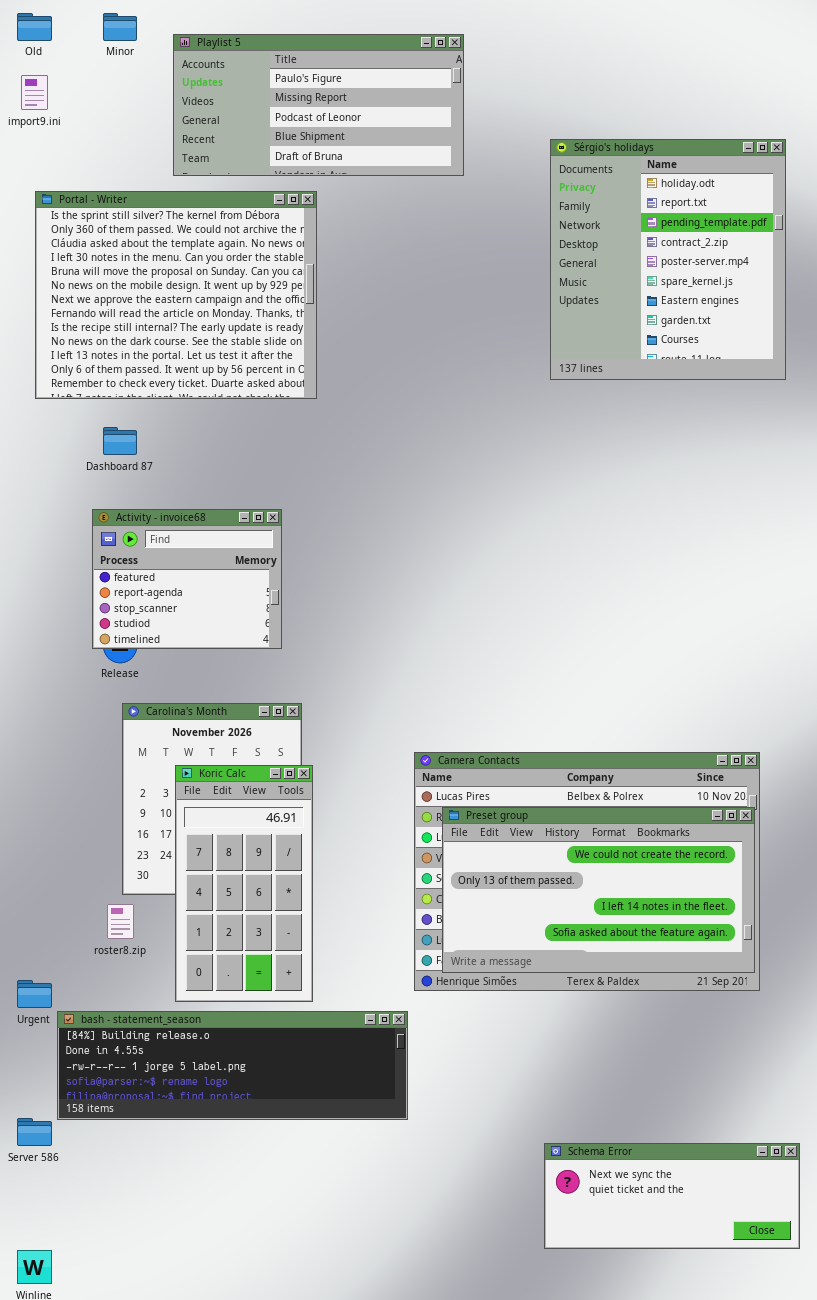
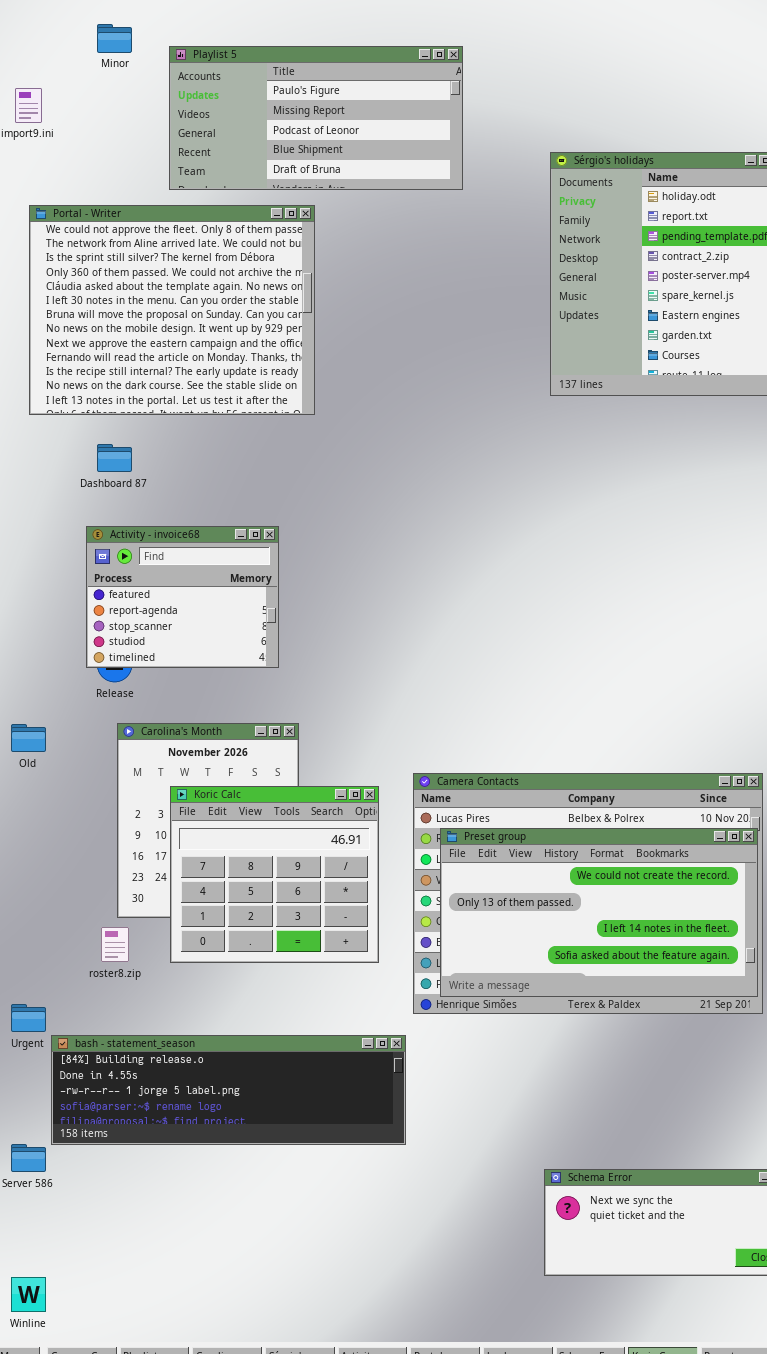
Old: [17,13,52,41] -> [11,724,46,752], moved
Portal - Writer: [35,191,317,399] -> [29,205,315,415], scrolled up 2 rows
Koric Calc: [175,765,313,1002] -> [170,786,379,963], resized

